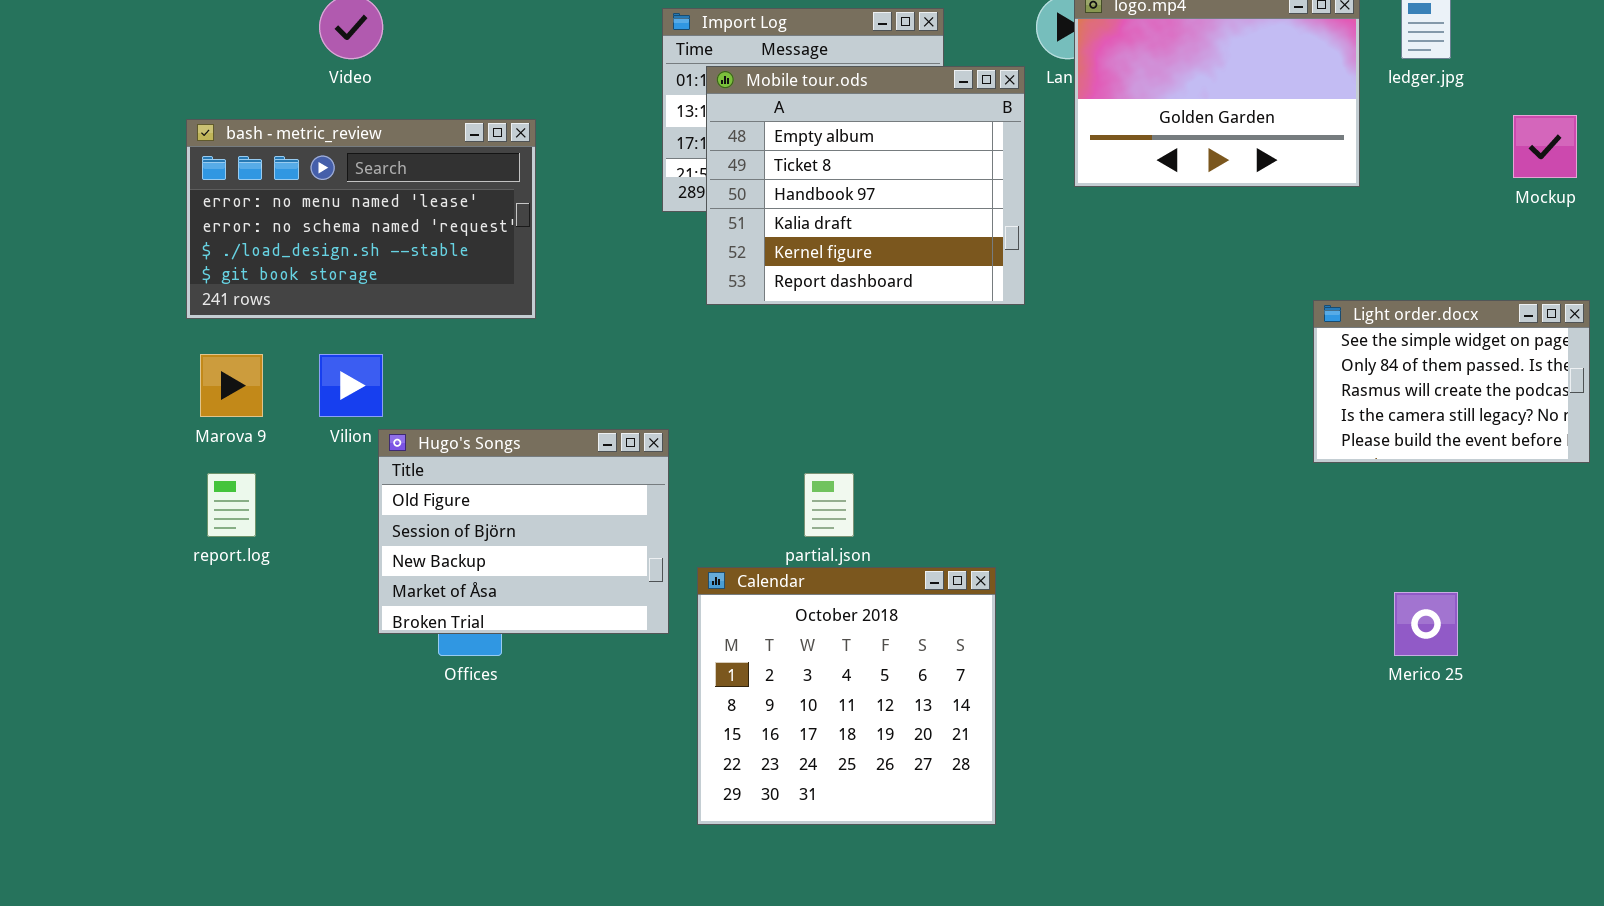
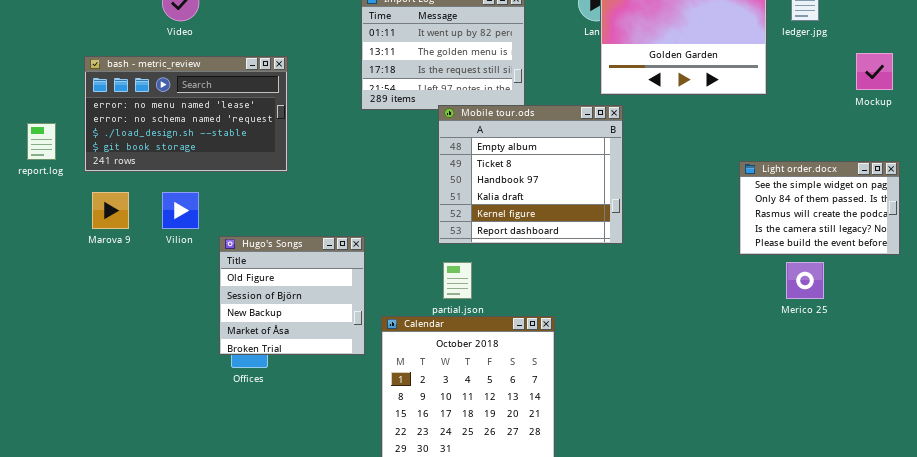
Mobile tour.ods: [706,66,1025,305] -> [438,105,623,244], moved
Hugo's Songs: [378,429,669,634] -> [219,236,365,355], resized
report.log: [207,473,256,537] -> [27,123,56,160], moved
Merico 25: [1394,592,1458,656] -> [786,262,824,299], moved

